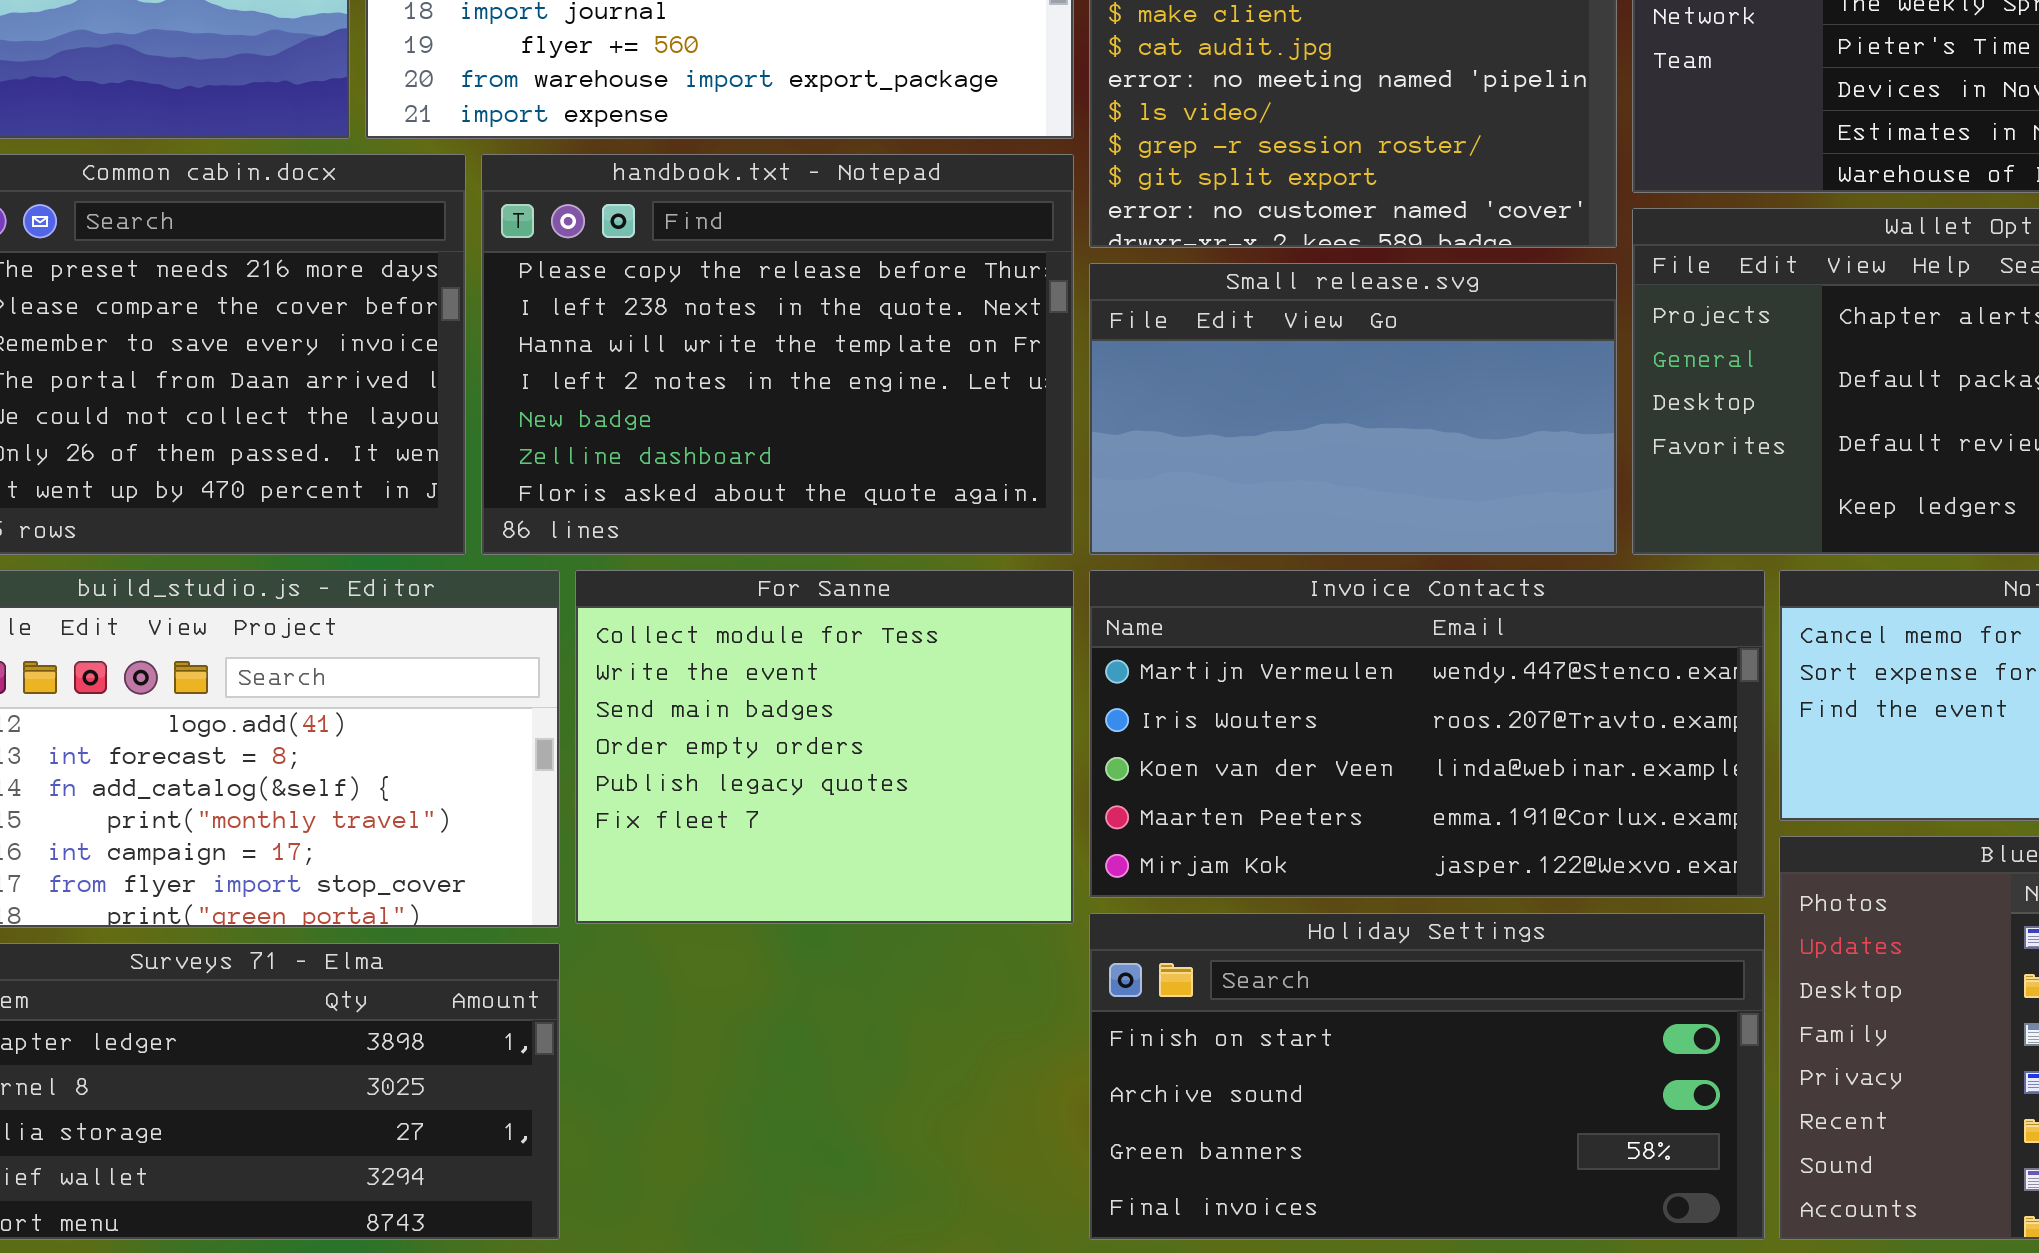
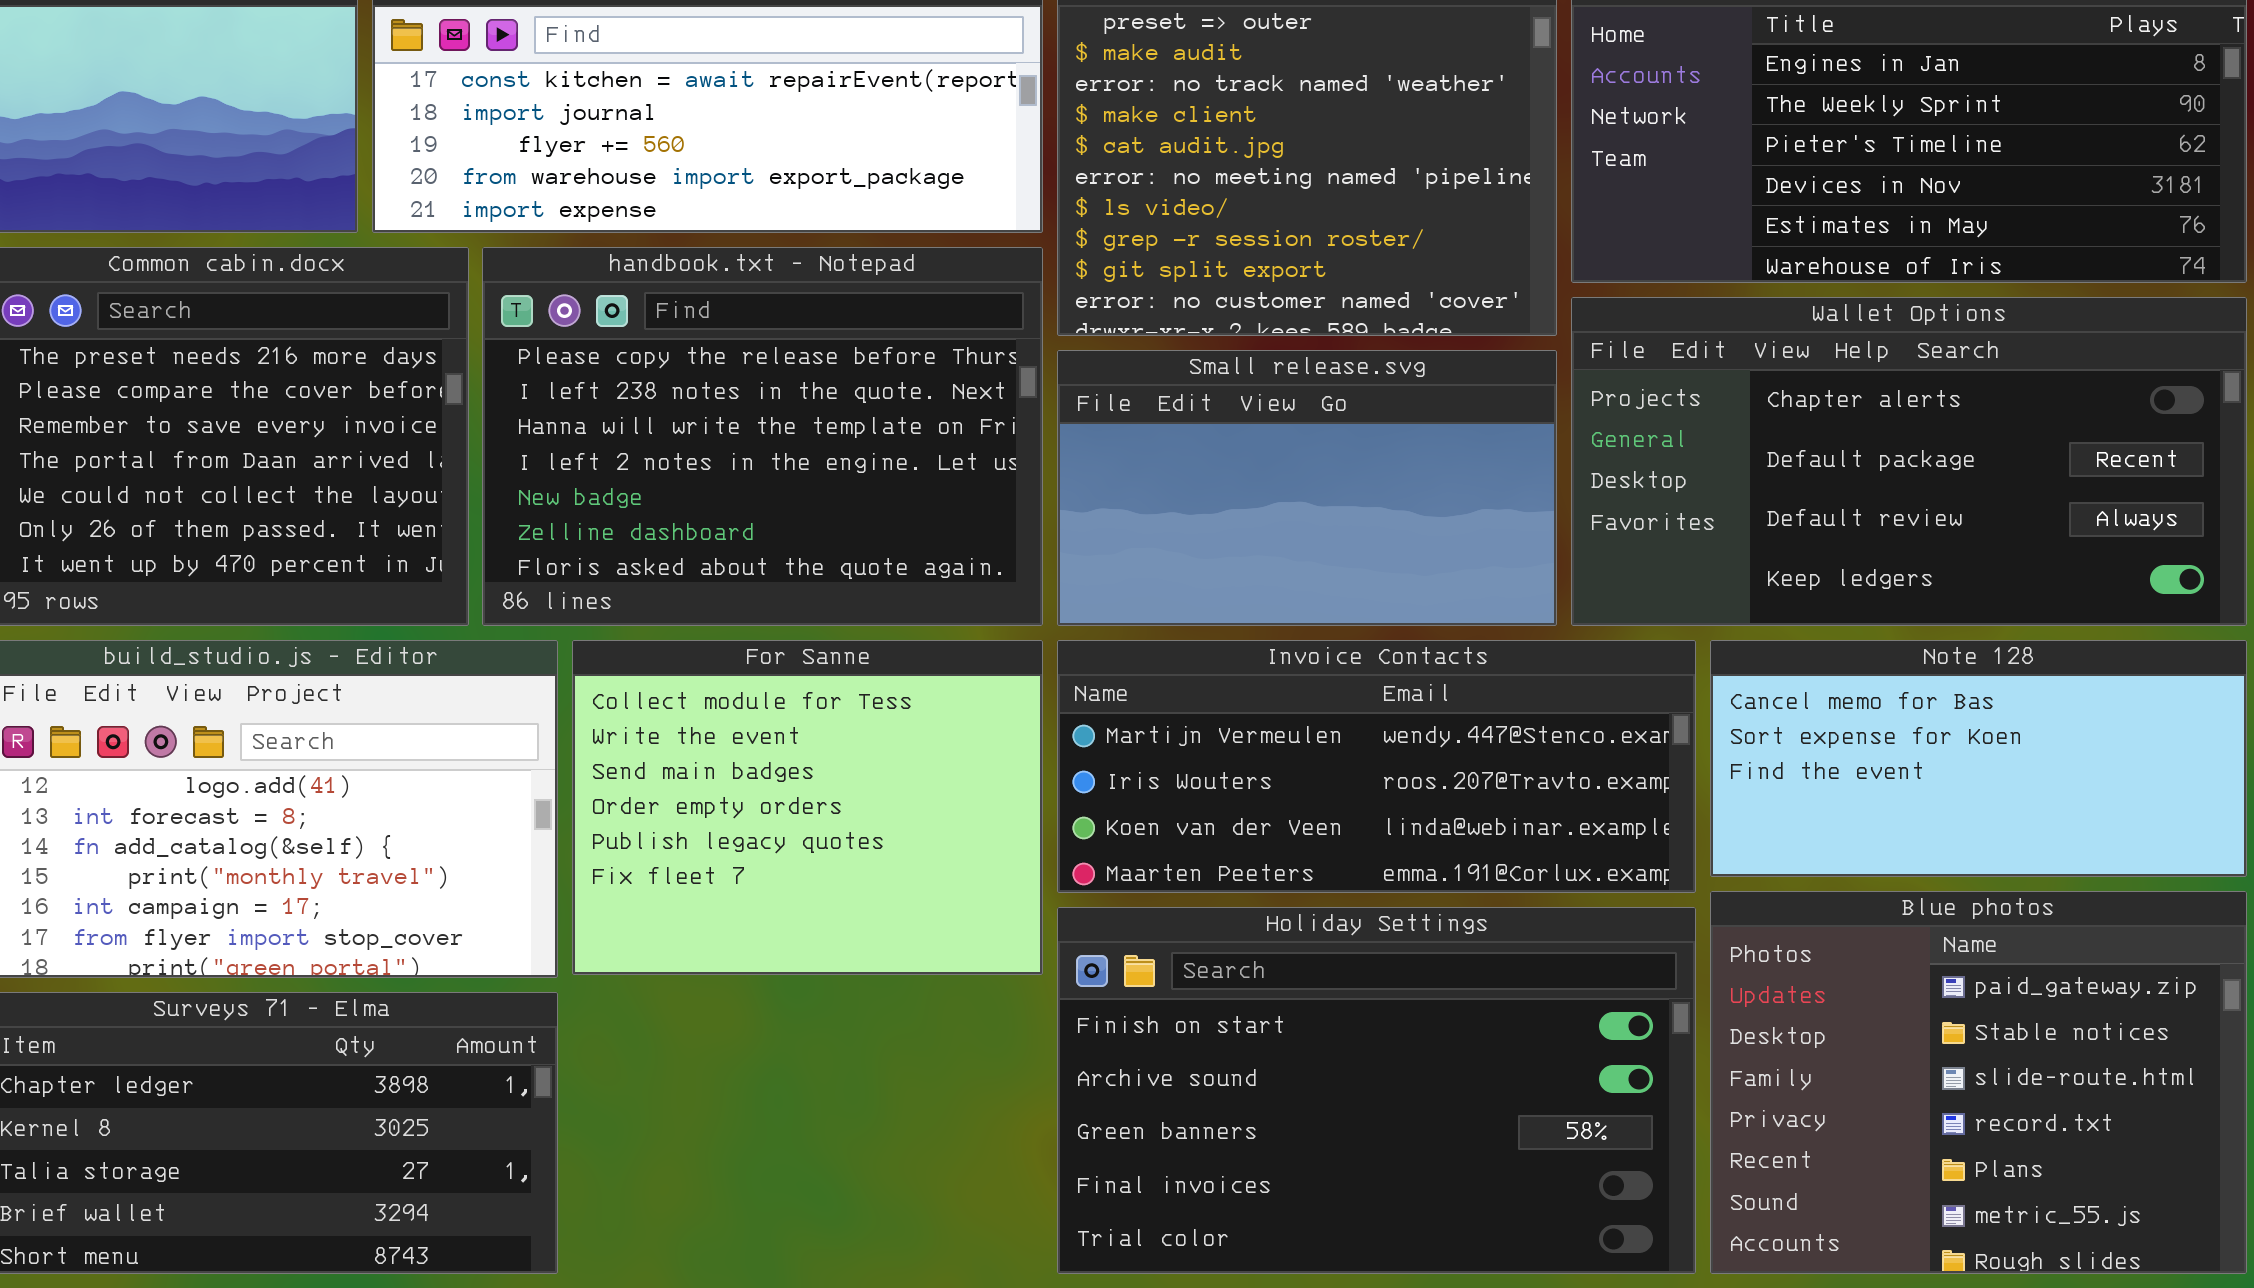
Invoice Contacts: [1089,570,1765,898] -> [1057,640,1696,893], resized
Holiday Settings: [1089,913,1765,1240] -> [1057,907,1696,1274], resized

